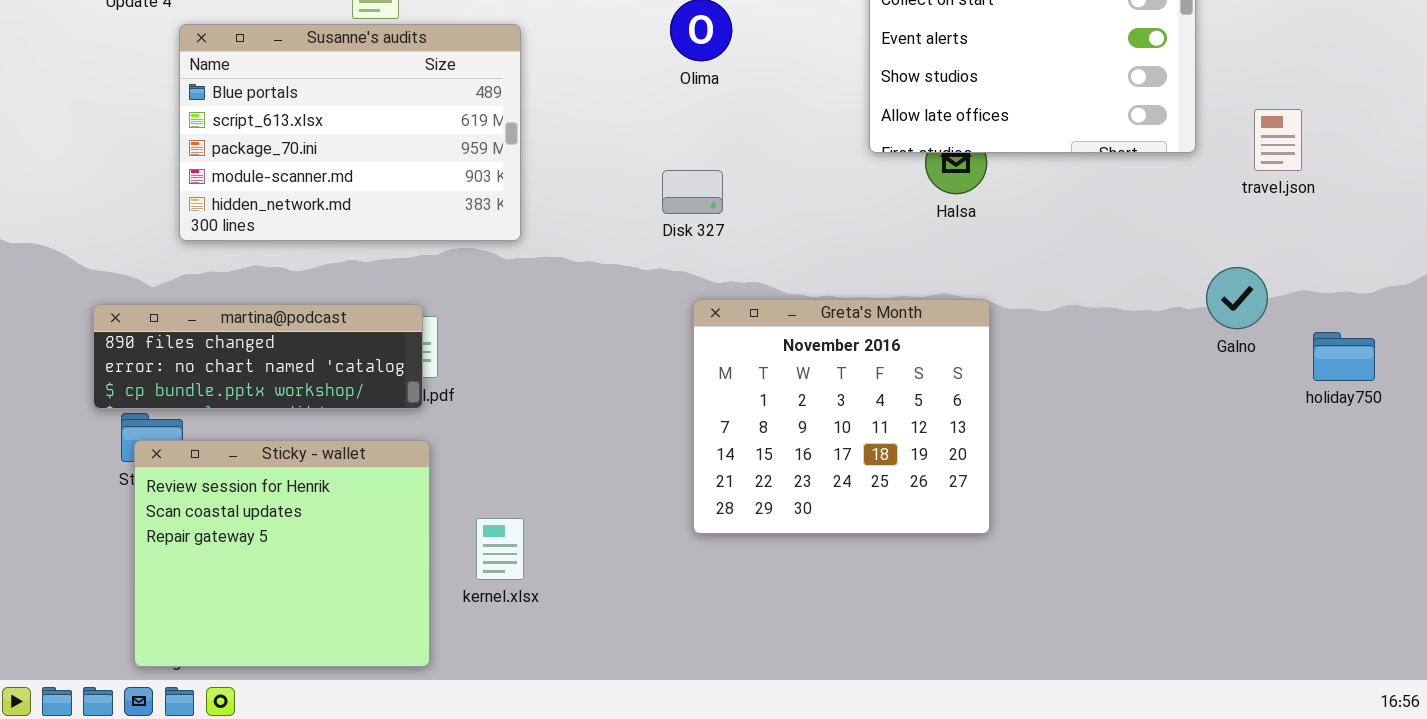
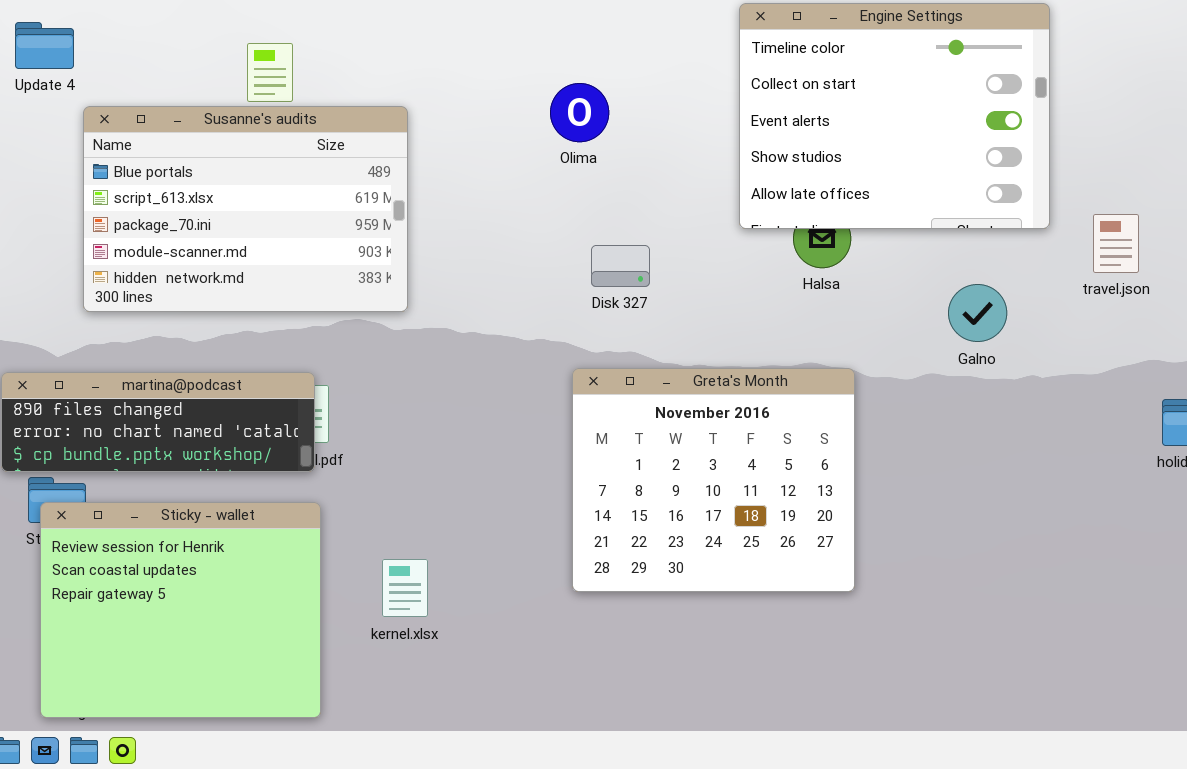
travel.json: [1254,109,1302,171] -> [1093,214,1139,273], moved
Disk 327: [662,170,723,214] -> [591,245,650,287], moved
Galno: [1206,267,1268,329] -> [948,284,1007,342], moved
kernel.xlsx: [476,518,524,580] -> [382,559,428,617], moved

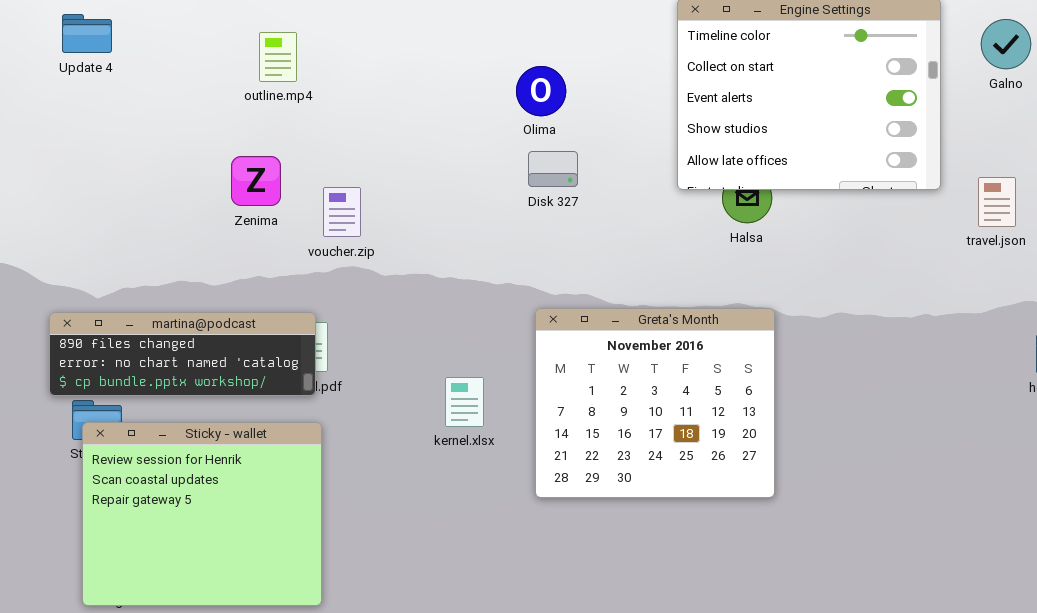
Susanne's audits: [83,106,408,312] -> none, closed
Disk 327: [591,245,650,287] -> [528,151,578,187], moved
Galno: [948,284,1007,342] -> [981,19,1031,69], moved
kernel.xlsx: [382,559,428,617] -> [445,377,484,427], moved

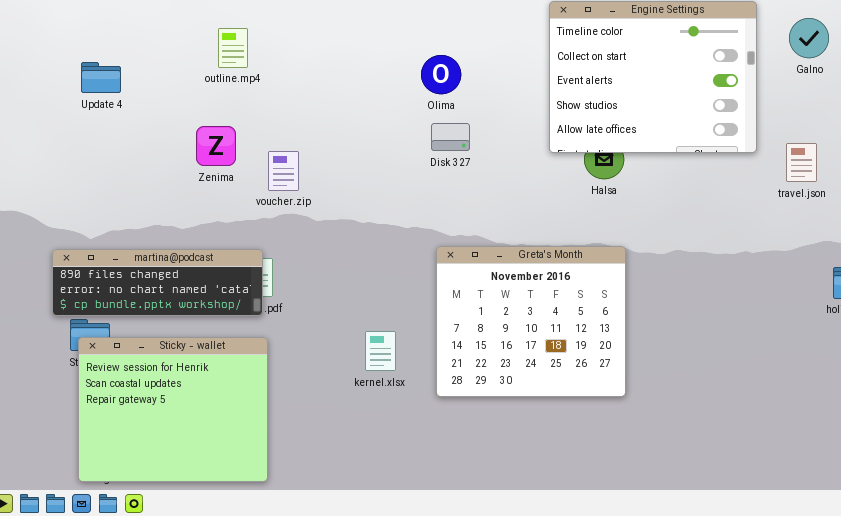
Update 4: [62,14,112,53] -> [81,62,121,93], moved
kernel.xlsx: [445,377,484,427] -> [365,331,396,371], moved

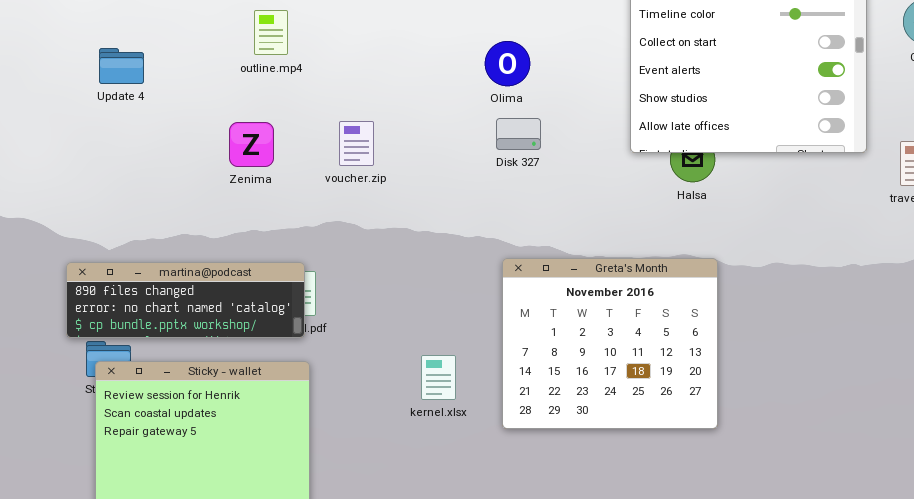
voucher.zip: [268,151,299,191] -> [339,121,374,166], moved

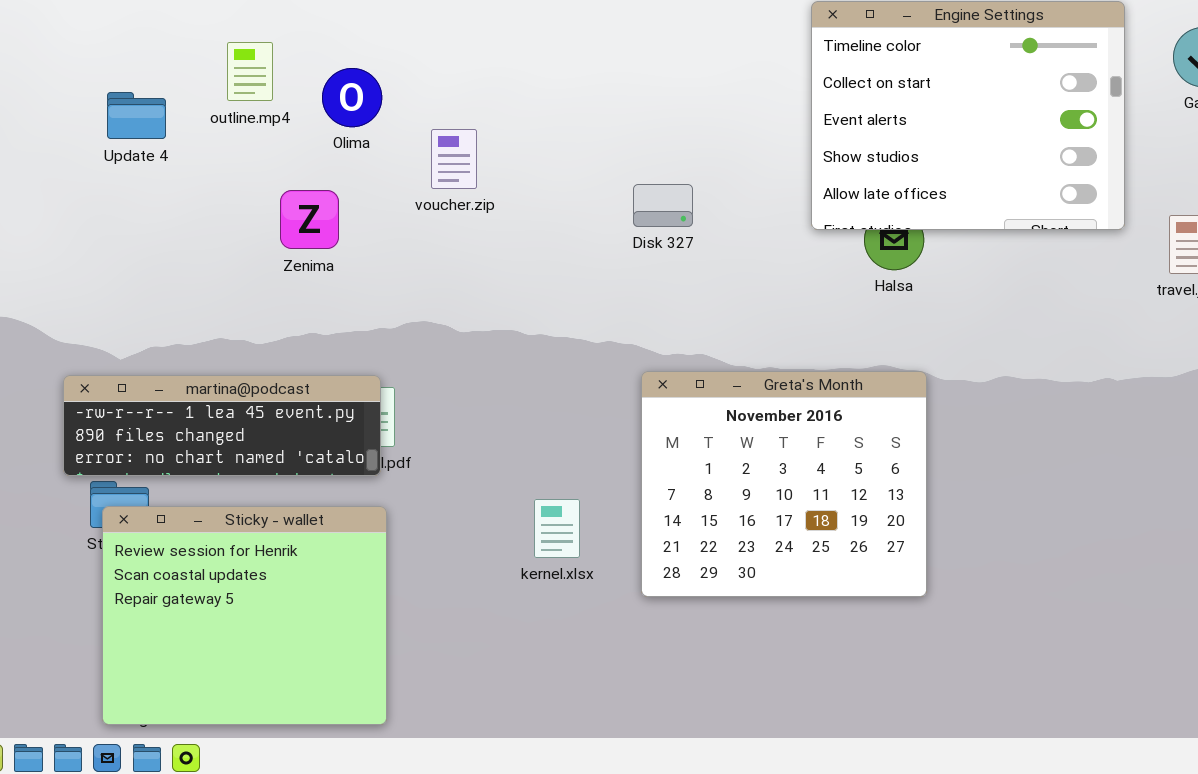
outline.mp4: [254,10,288,55] -> [227,42,273,101], moved
Olima: [485,41,530,86] -> [322,68,382,127], moved
voucher.zip: [339,121,374,166] -> [431,129,477,189], moved
martina@podcast: [66,262,305,338] -> [63,375,381,476], scrolled up 1 row

